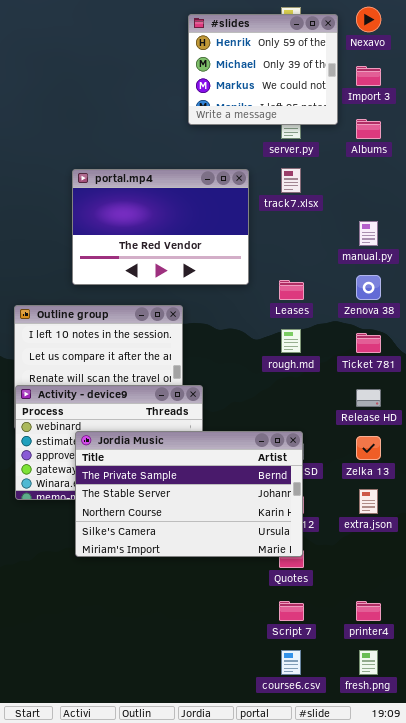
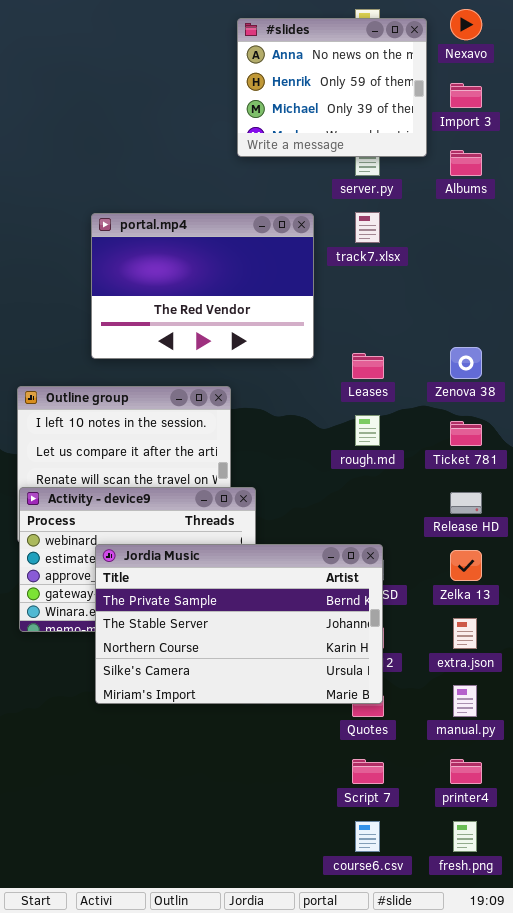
#slides: [188,14,338,125] -> [237,18,427,157], scrolled up 1 row
manual.py: [359,221,378,246] -> [453,685,477,717], moved

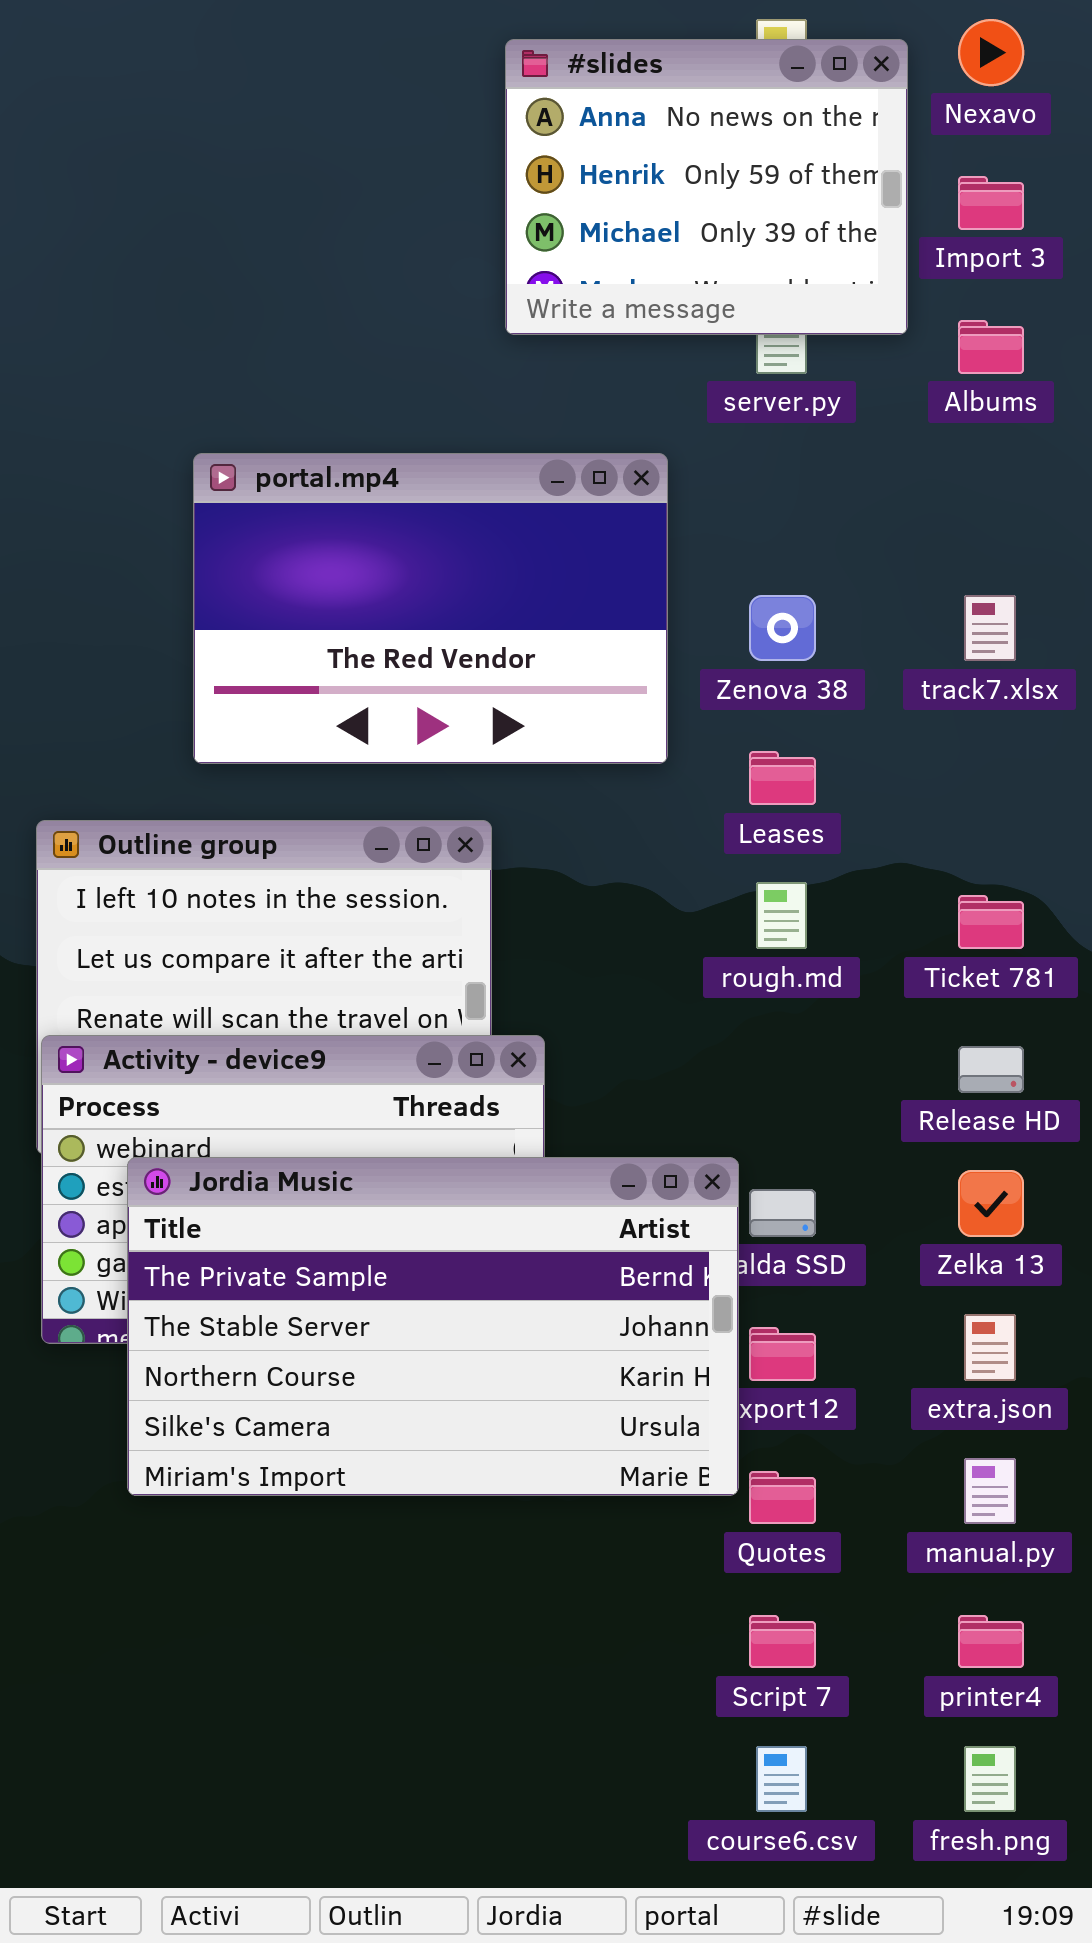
track7.xlsx: [355,212,380,243] -> [964,595,1016,661], moved
Zenova 38: [450,347,482,379] -> [749,595,816,661], moved
Jordia Music: [95,544,383,704] -> [127,1157,739,1496], moved

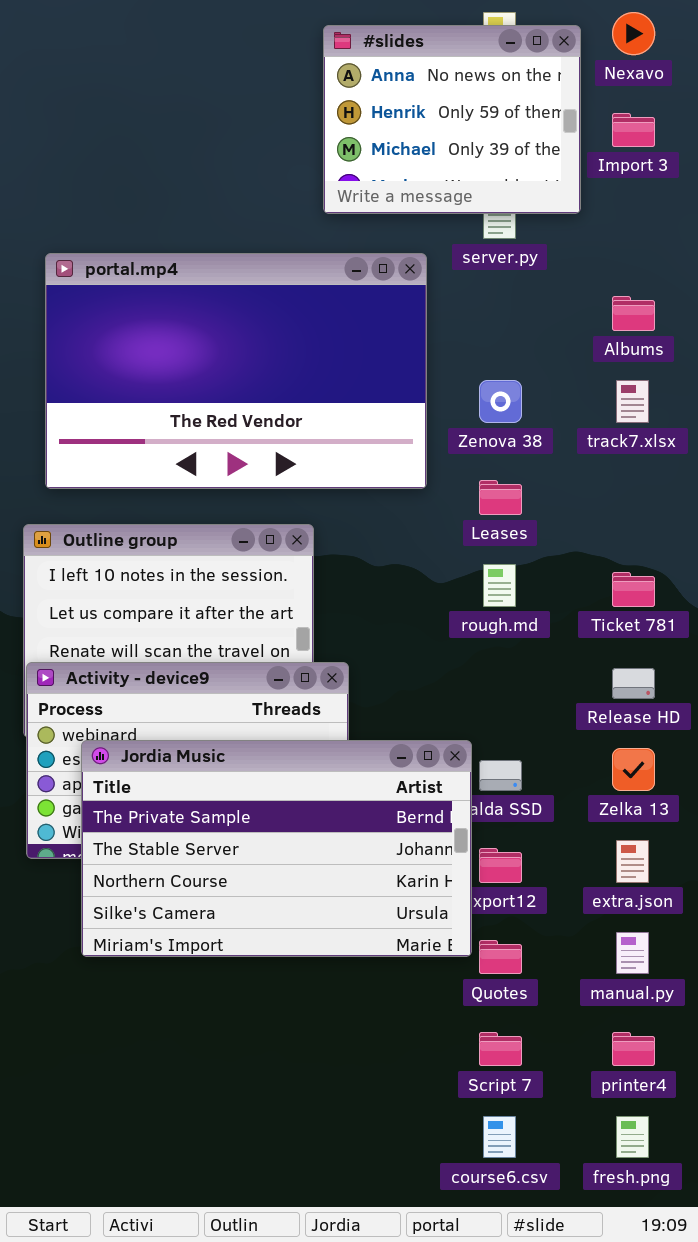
Albums: [958,320,1024,374] -> [612,296,655,331], moved
portal.mp4: [193,453,668,764] -> [45,253,427,489], resized

